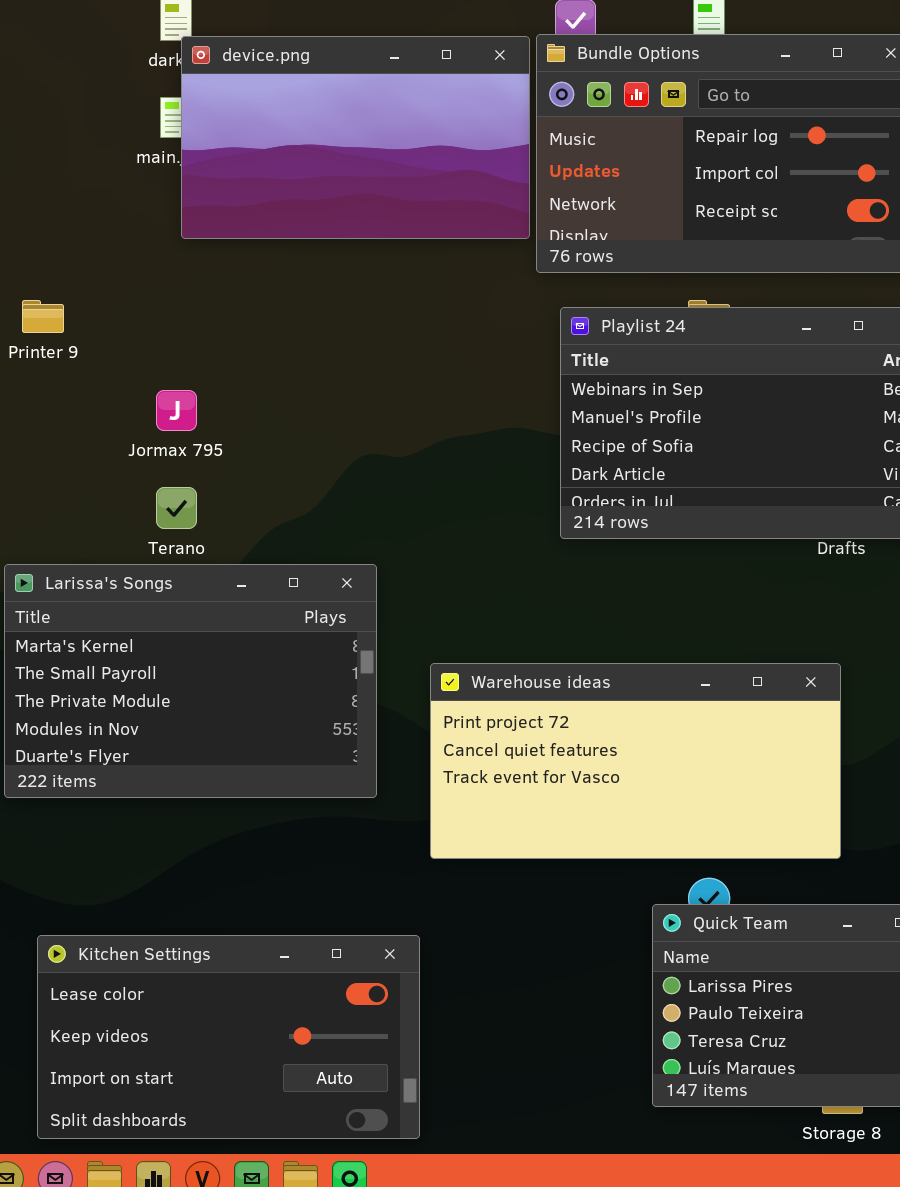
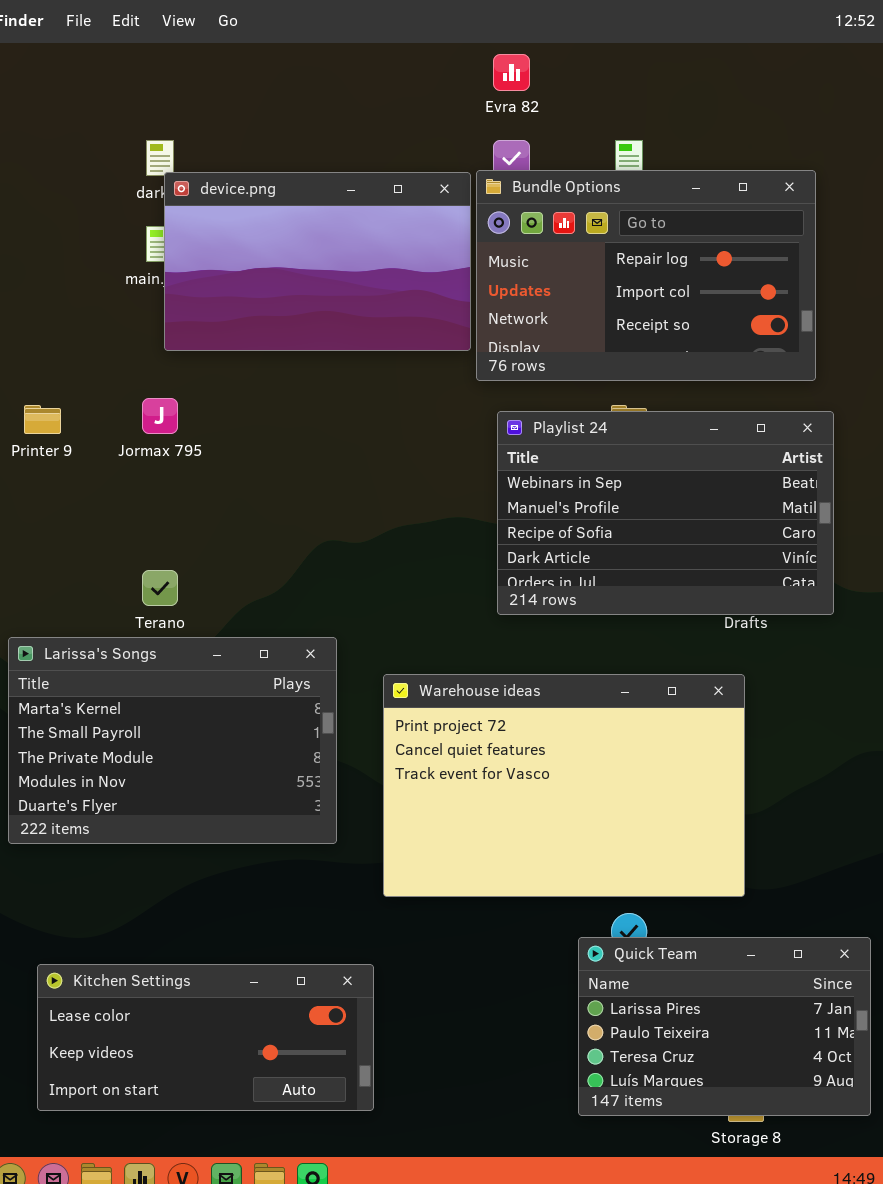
Jormax 795: [156,390,197,431] -> [142,398,178,434], moved
Warehouse ideas: [430,663,841,859] -> [383,674,745,897], resized
Kitchen Settings: [37,935,420,1139] -> [37,964,374,1111], resized

